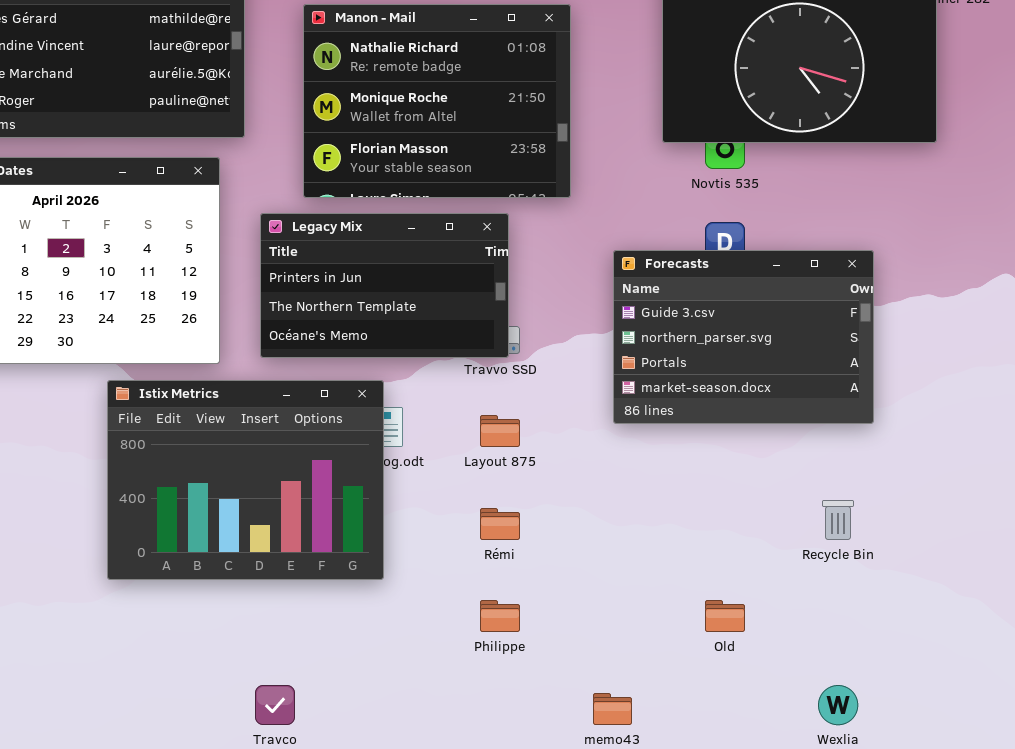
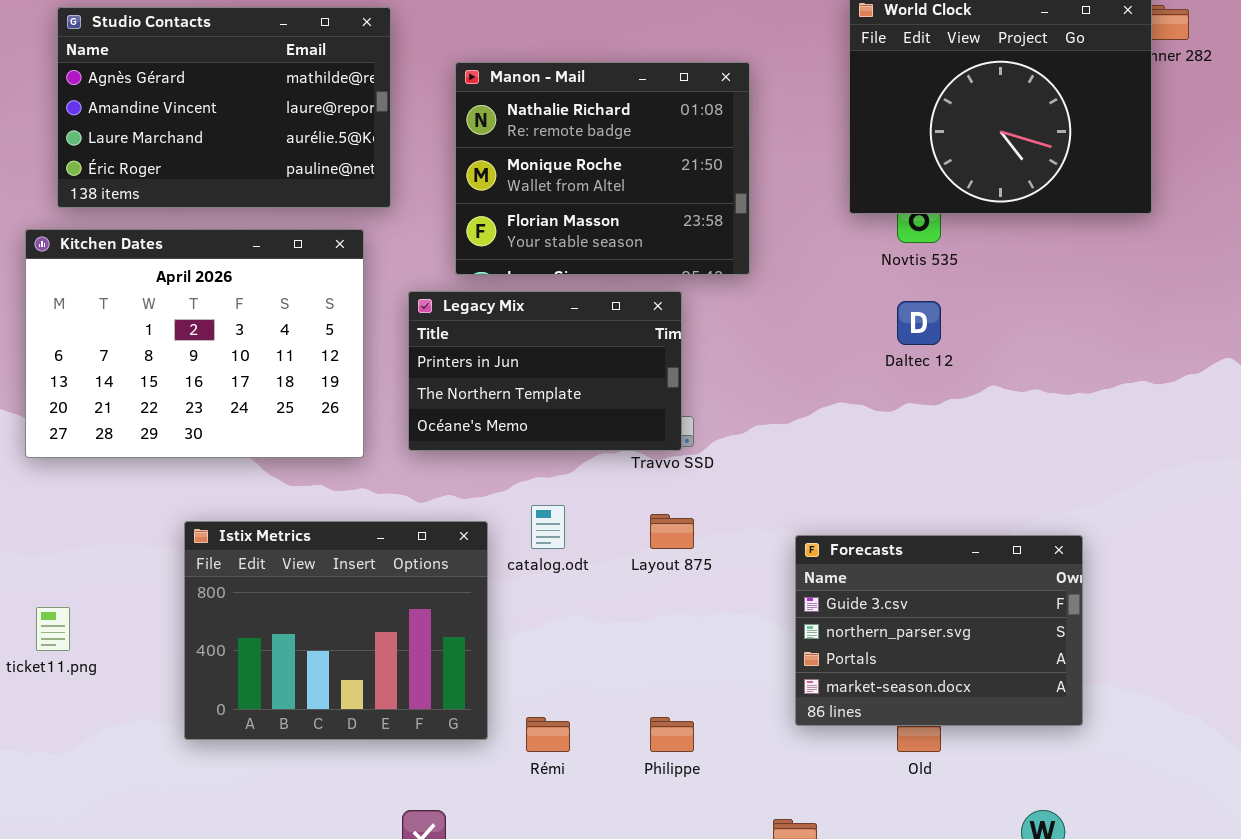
Forecasts: [613,250,874,424] -> [795,535,1083,726], moved
Istix Metrics: [107,380,384,580] -> [184,521,488,740], moved
Rémi: [480,508,520,540] -> [526,717,570,752], moved

